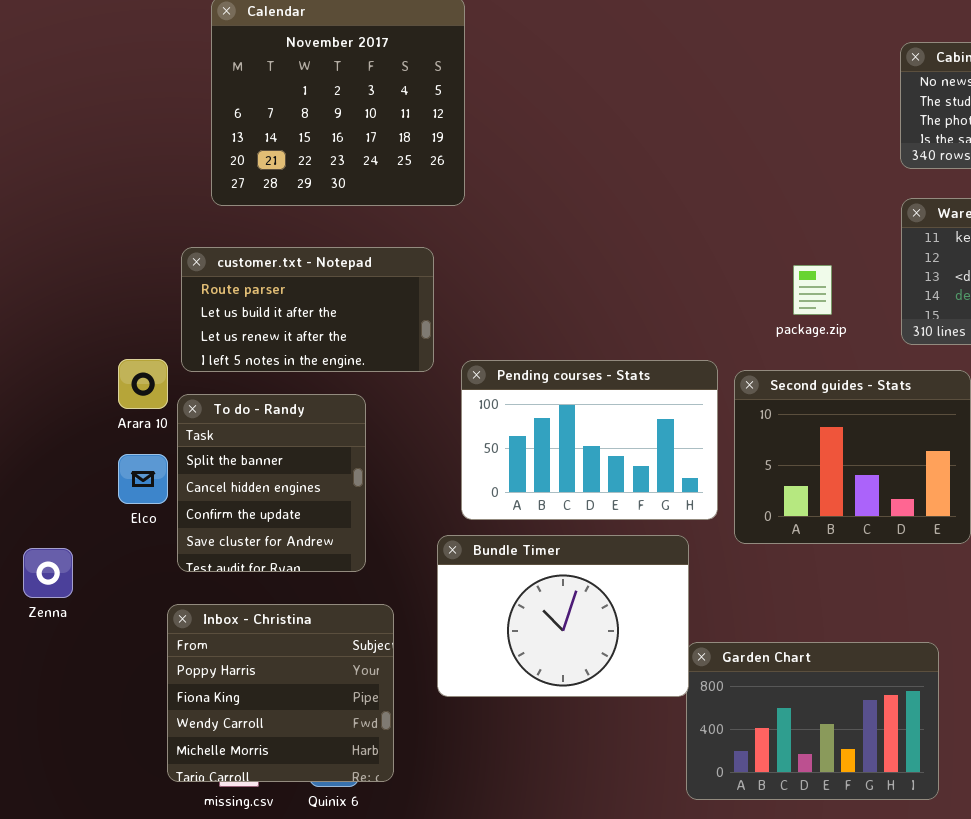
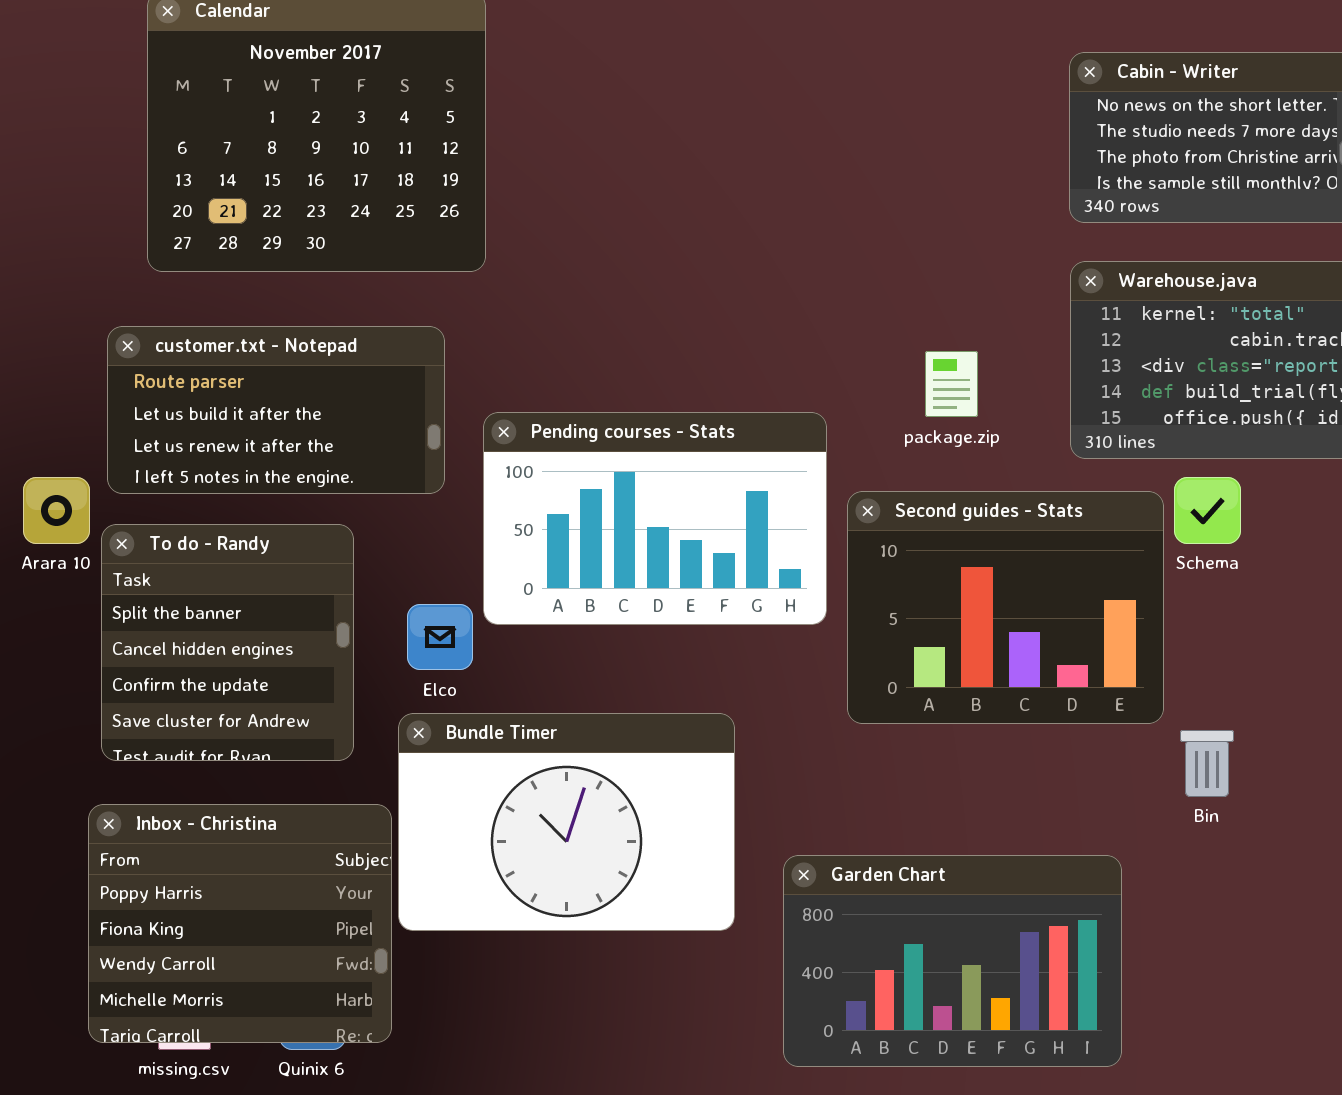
Pending courses - Stats: [461,360,718,520] -> [483,412,827,625], moved
Elco: [118,454,168,504] -> [407,604,473,670], moved
Bundle Timer: [437,535,689,697] -> [398,713,735,931], moved

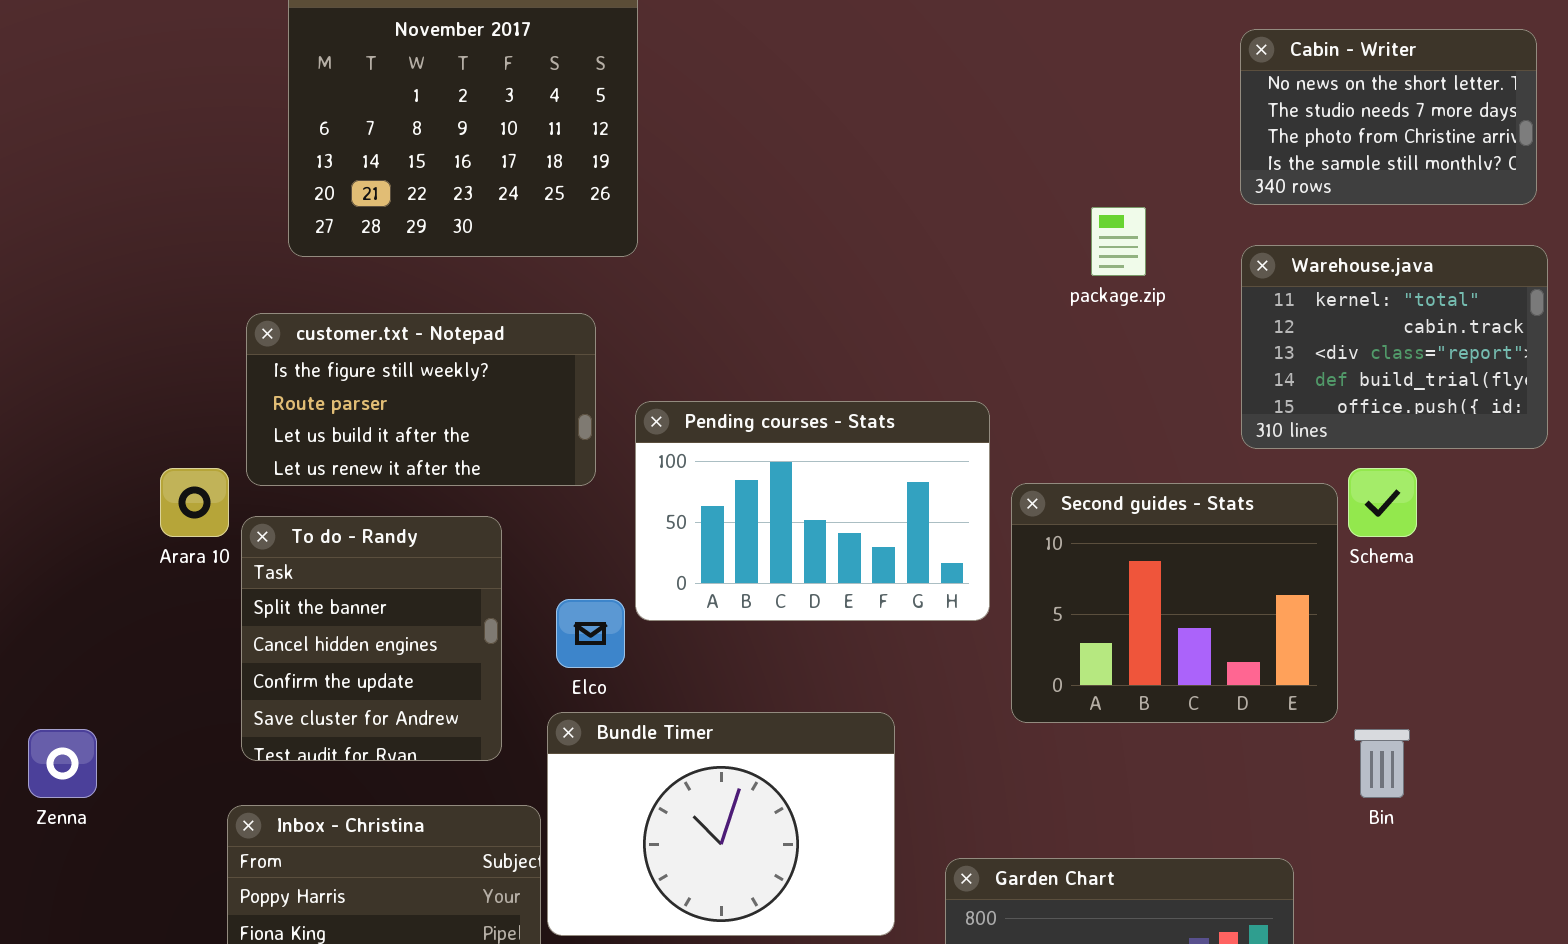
customer.txt - Notepad: [107,326,445,494] -> [246,313,596,486], scrolled up 1 row
package.zip: [925,351,978,417] -> [1091,207,1146,276], moved

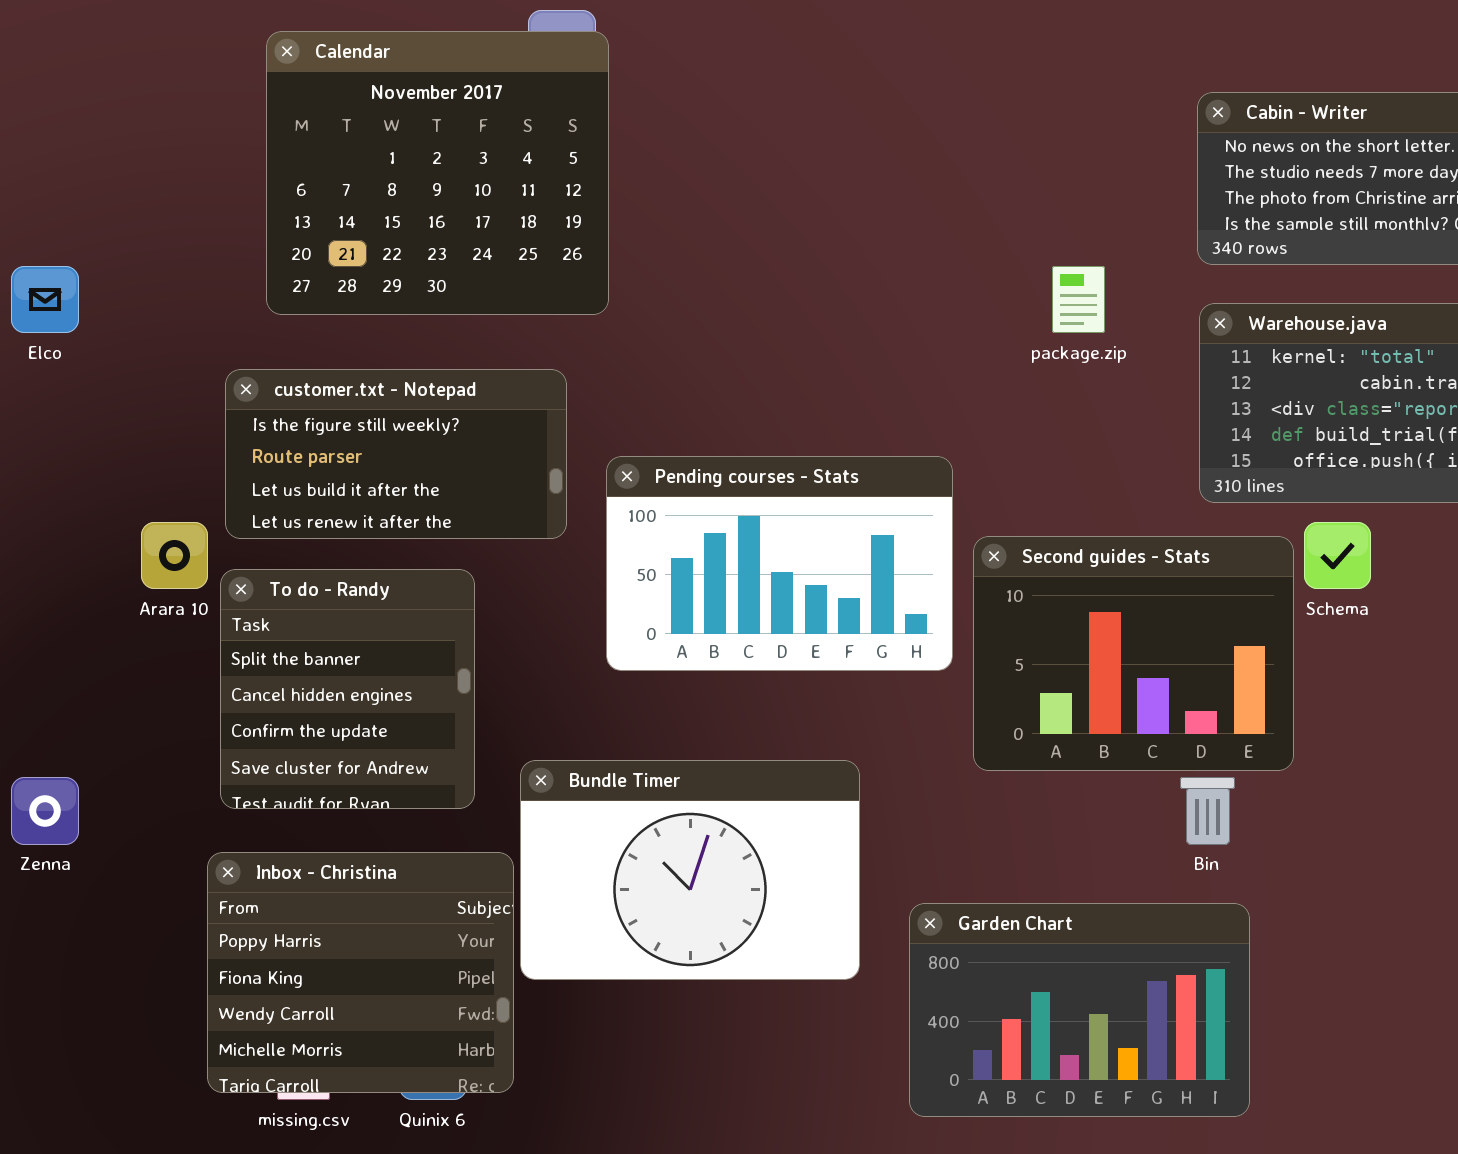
Elco: [556,599,625,668] -> [11,266,79,333], moved
Bin: [1354,729,1410,798] -> [1180,777,1235,845], moved

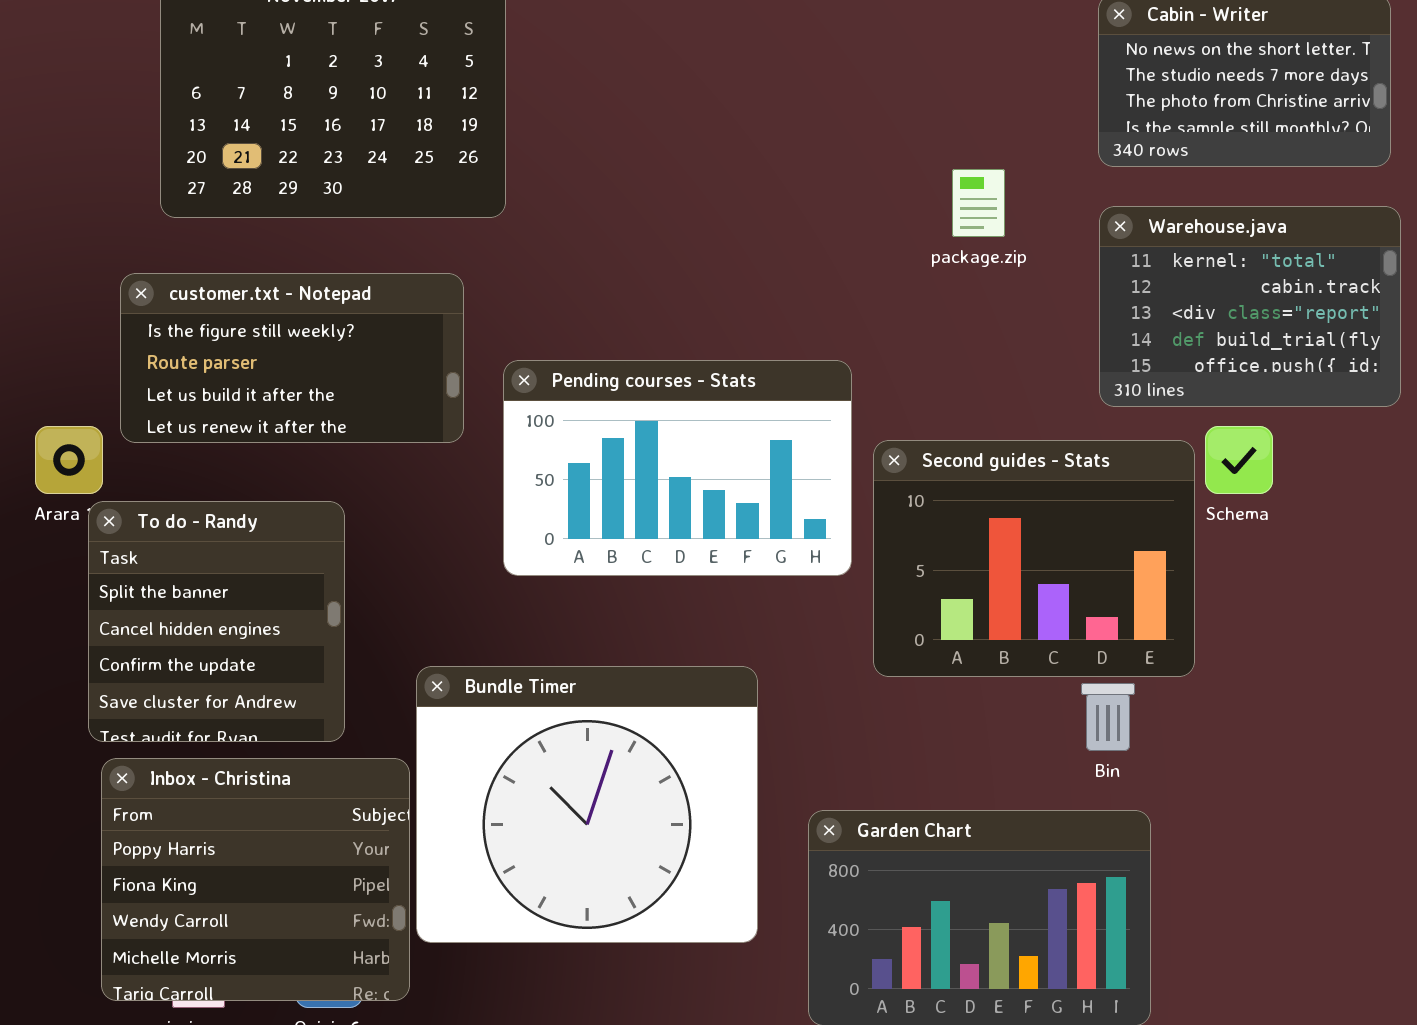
To do - Randy: [220,569,475,809] -> [88,501,345,742], moved
Bundle Timer: [520,760,860,980] -> [416,666,758,943], resized

